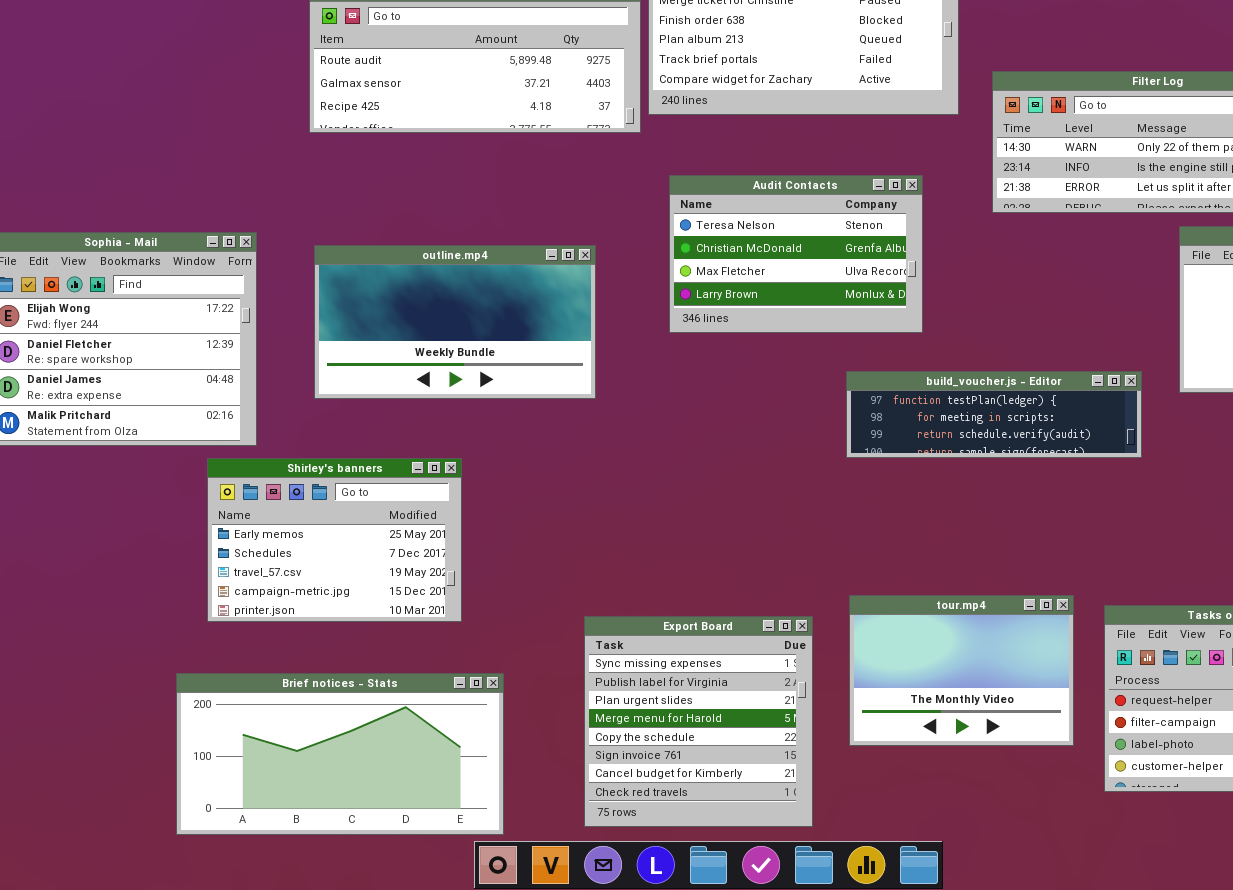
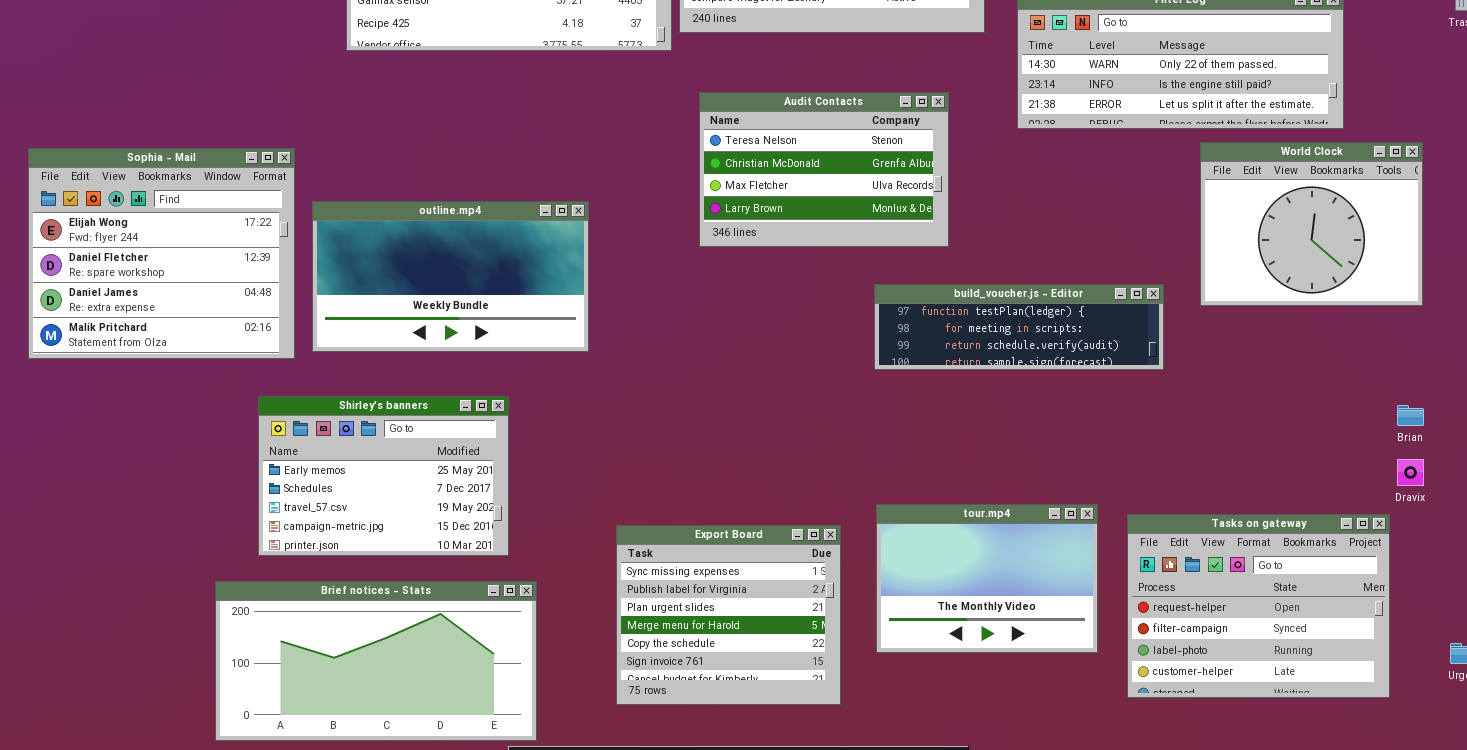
outline.mp4: [314,245,596,399] -> [312,201,589,352], moved
Shirley's banners: [207,458,462,622] -> [258,396,509,556], moved
Export Board: [584,616,813,827] -> [616,525,841,705], resized

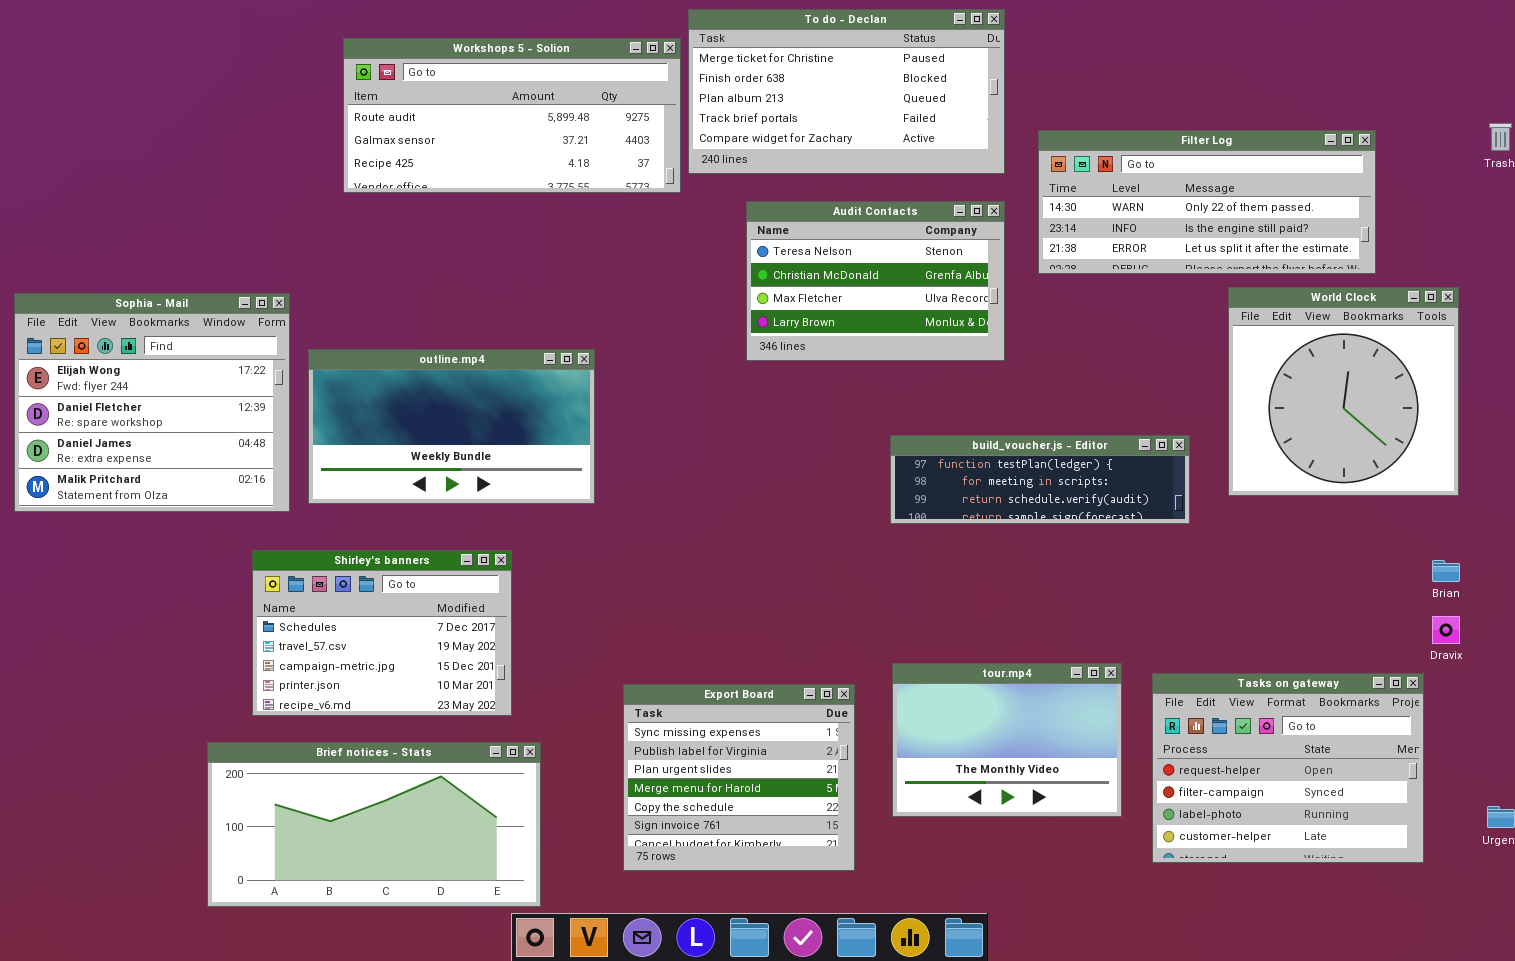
Audit Contacts: [699,92,949,247] -> [746,201,1005,361], moved
World Clock: [1200,142,1423,306] -> [1228,287,1459,496], resized
Shirley's banners: [258,396,509,556] -> [252,550,512,716], scrolled down 1 row

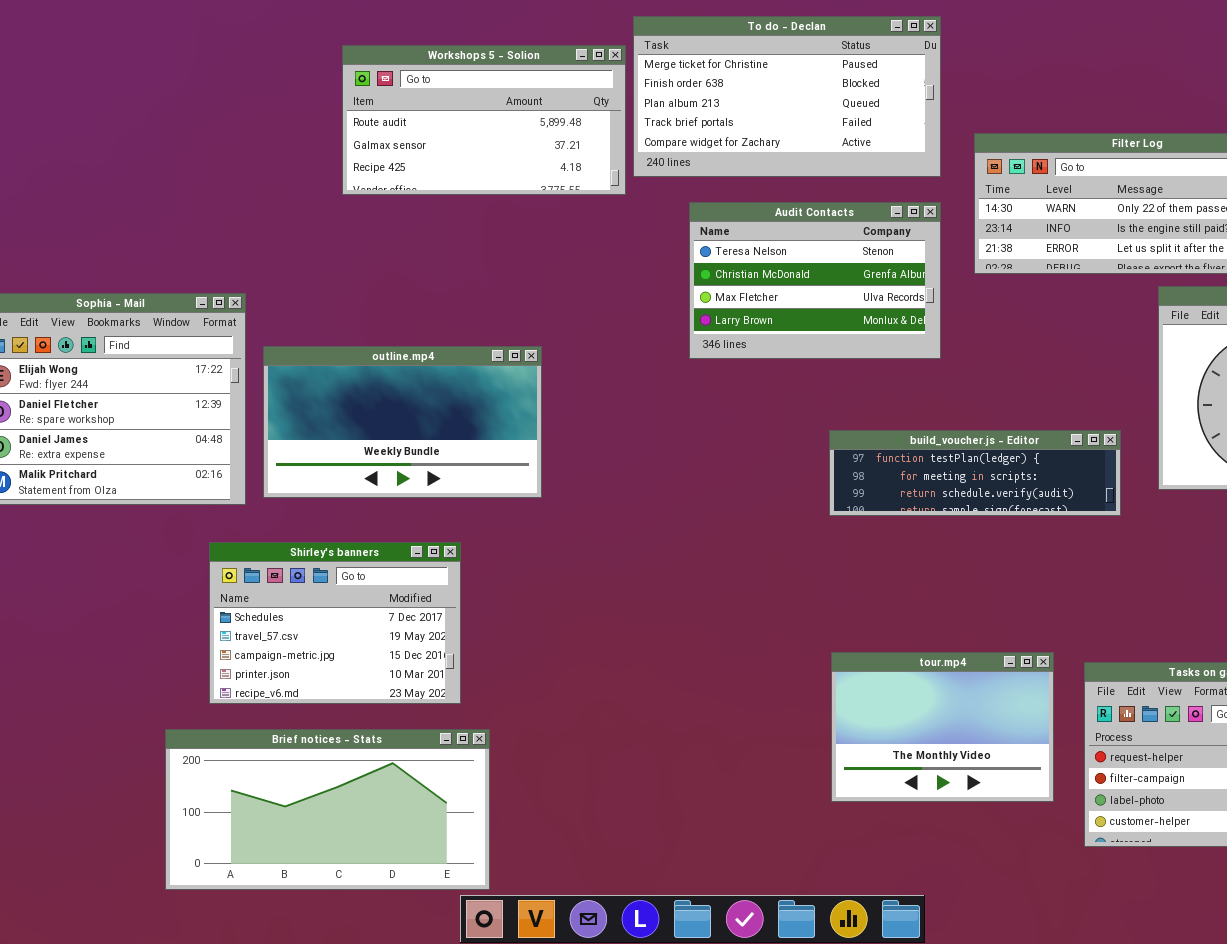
Workshops 5 - Solion: [343,38,681,193] -> [342,45,626,195], resized
Export Board: [623,684,855,871] -> none, closed

